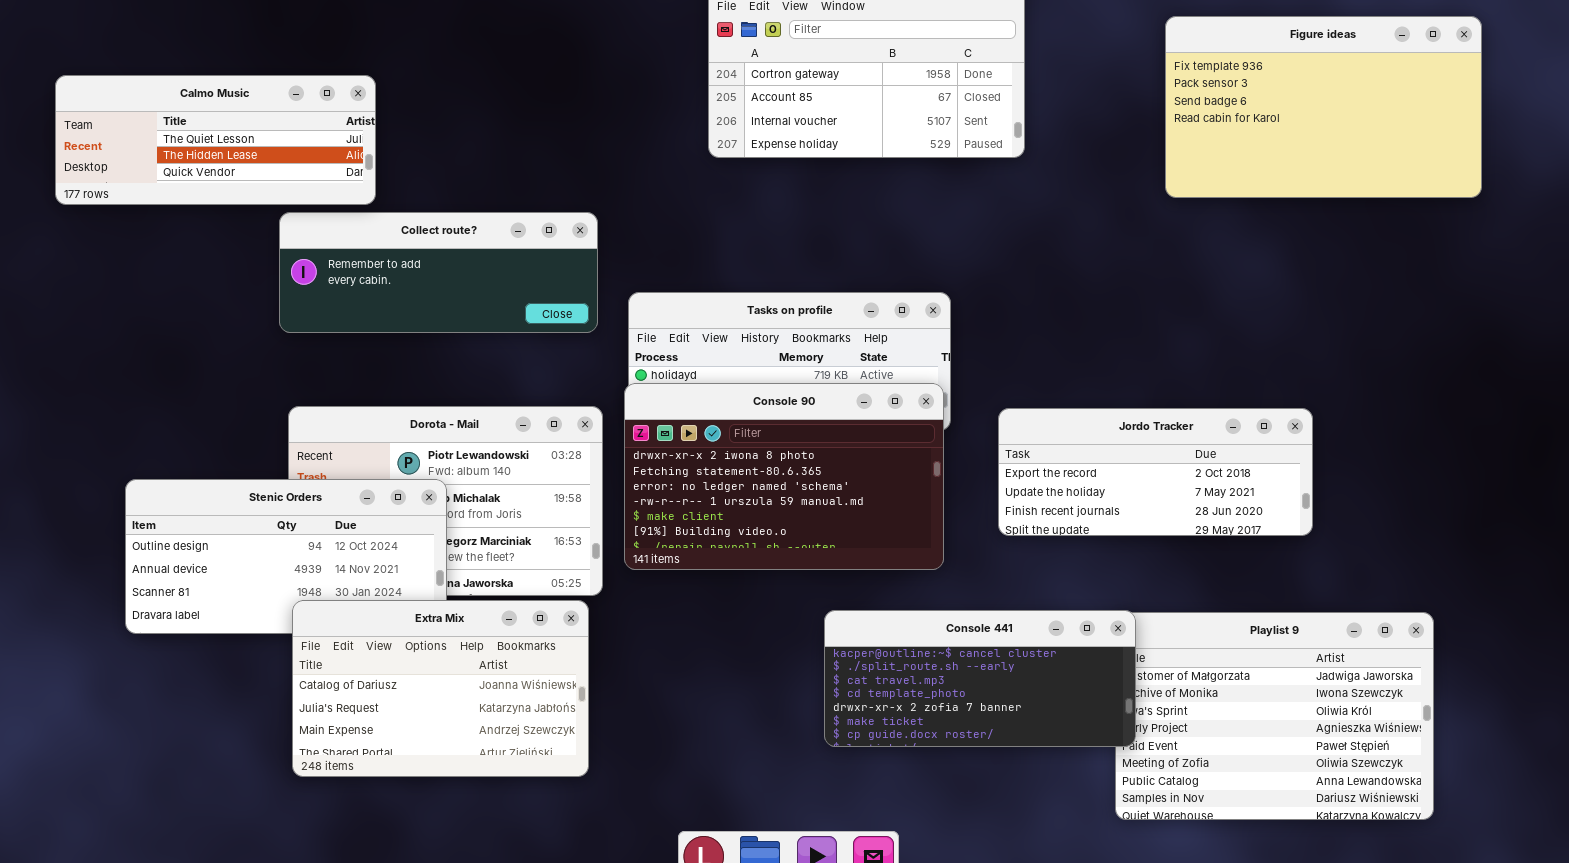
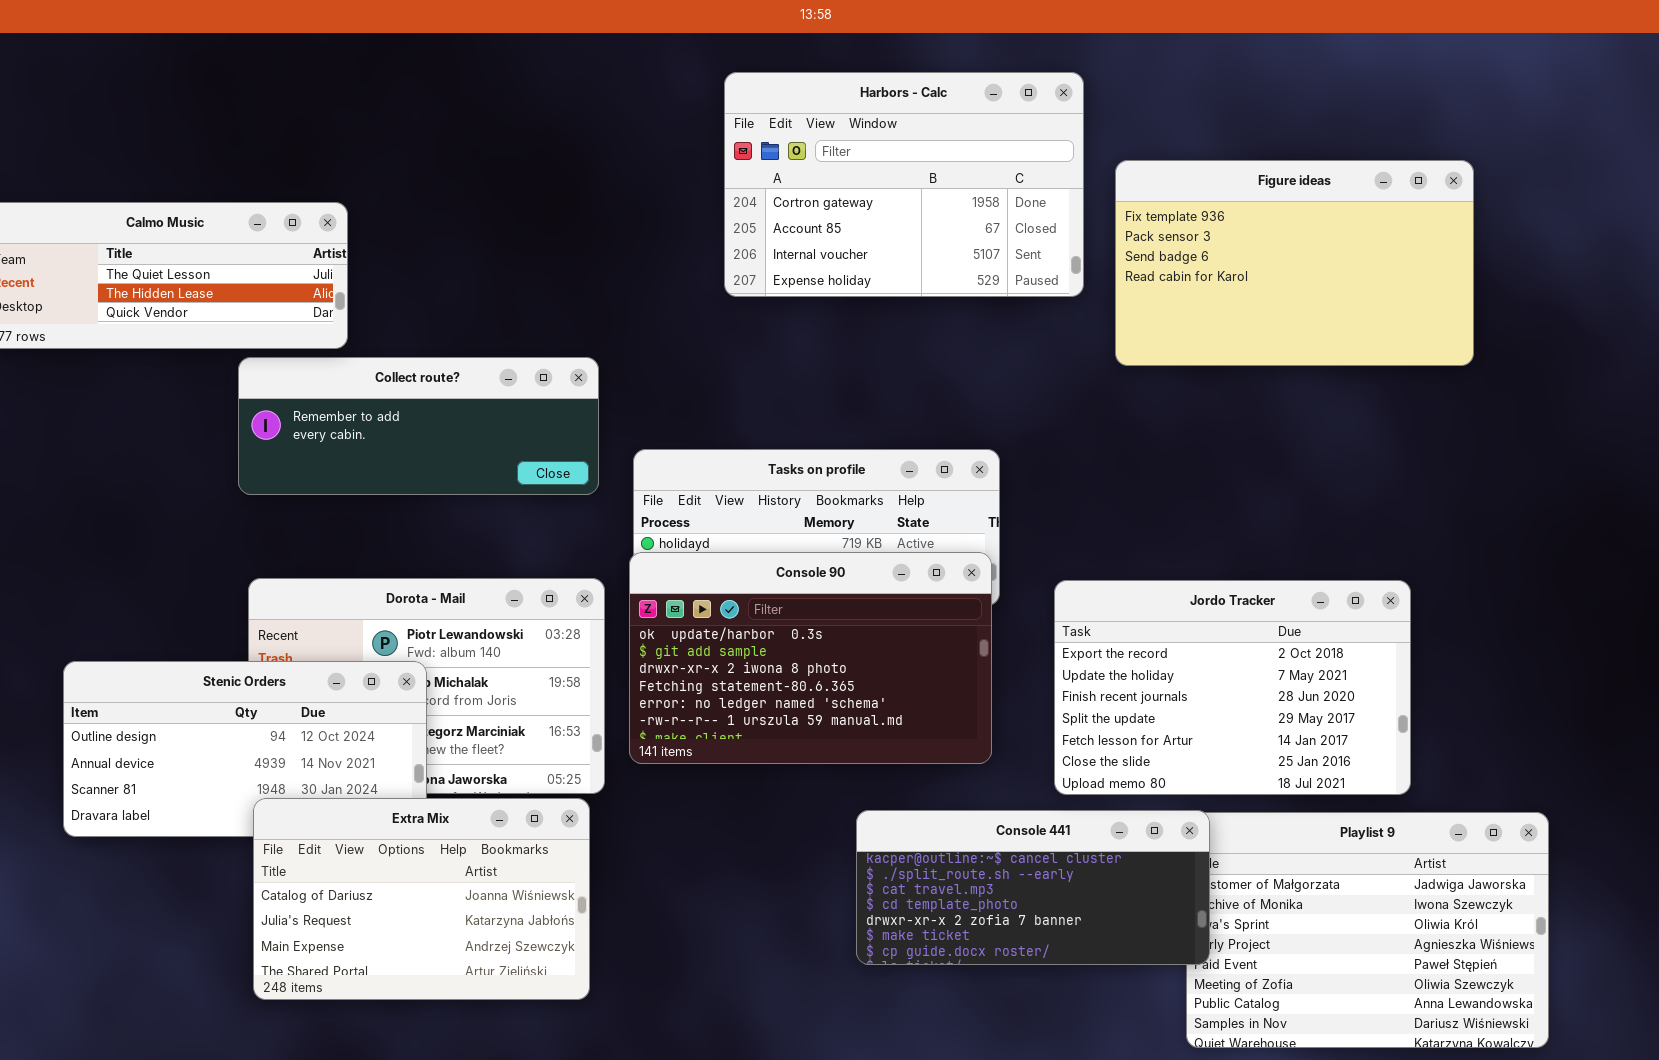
Figure ideas: [1165,16,1482,198] -> [1115,160,1474,366], moved
Console 90: [624,383,944,570] -> [629,552,992,764], scrolled up 2 rows
Jordo Tracker: [998,408,1313,536] -> [1054,580,1411,795], resized

